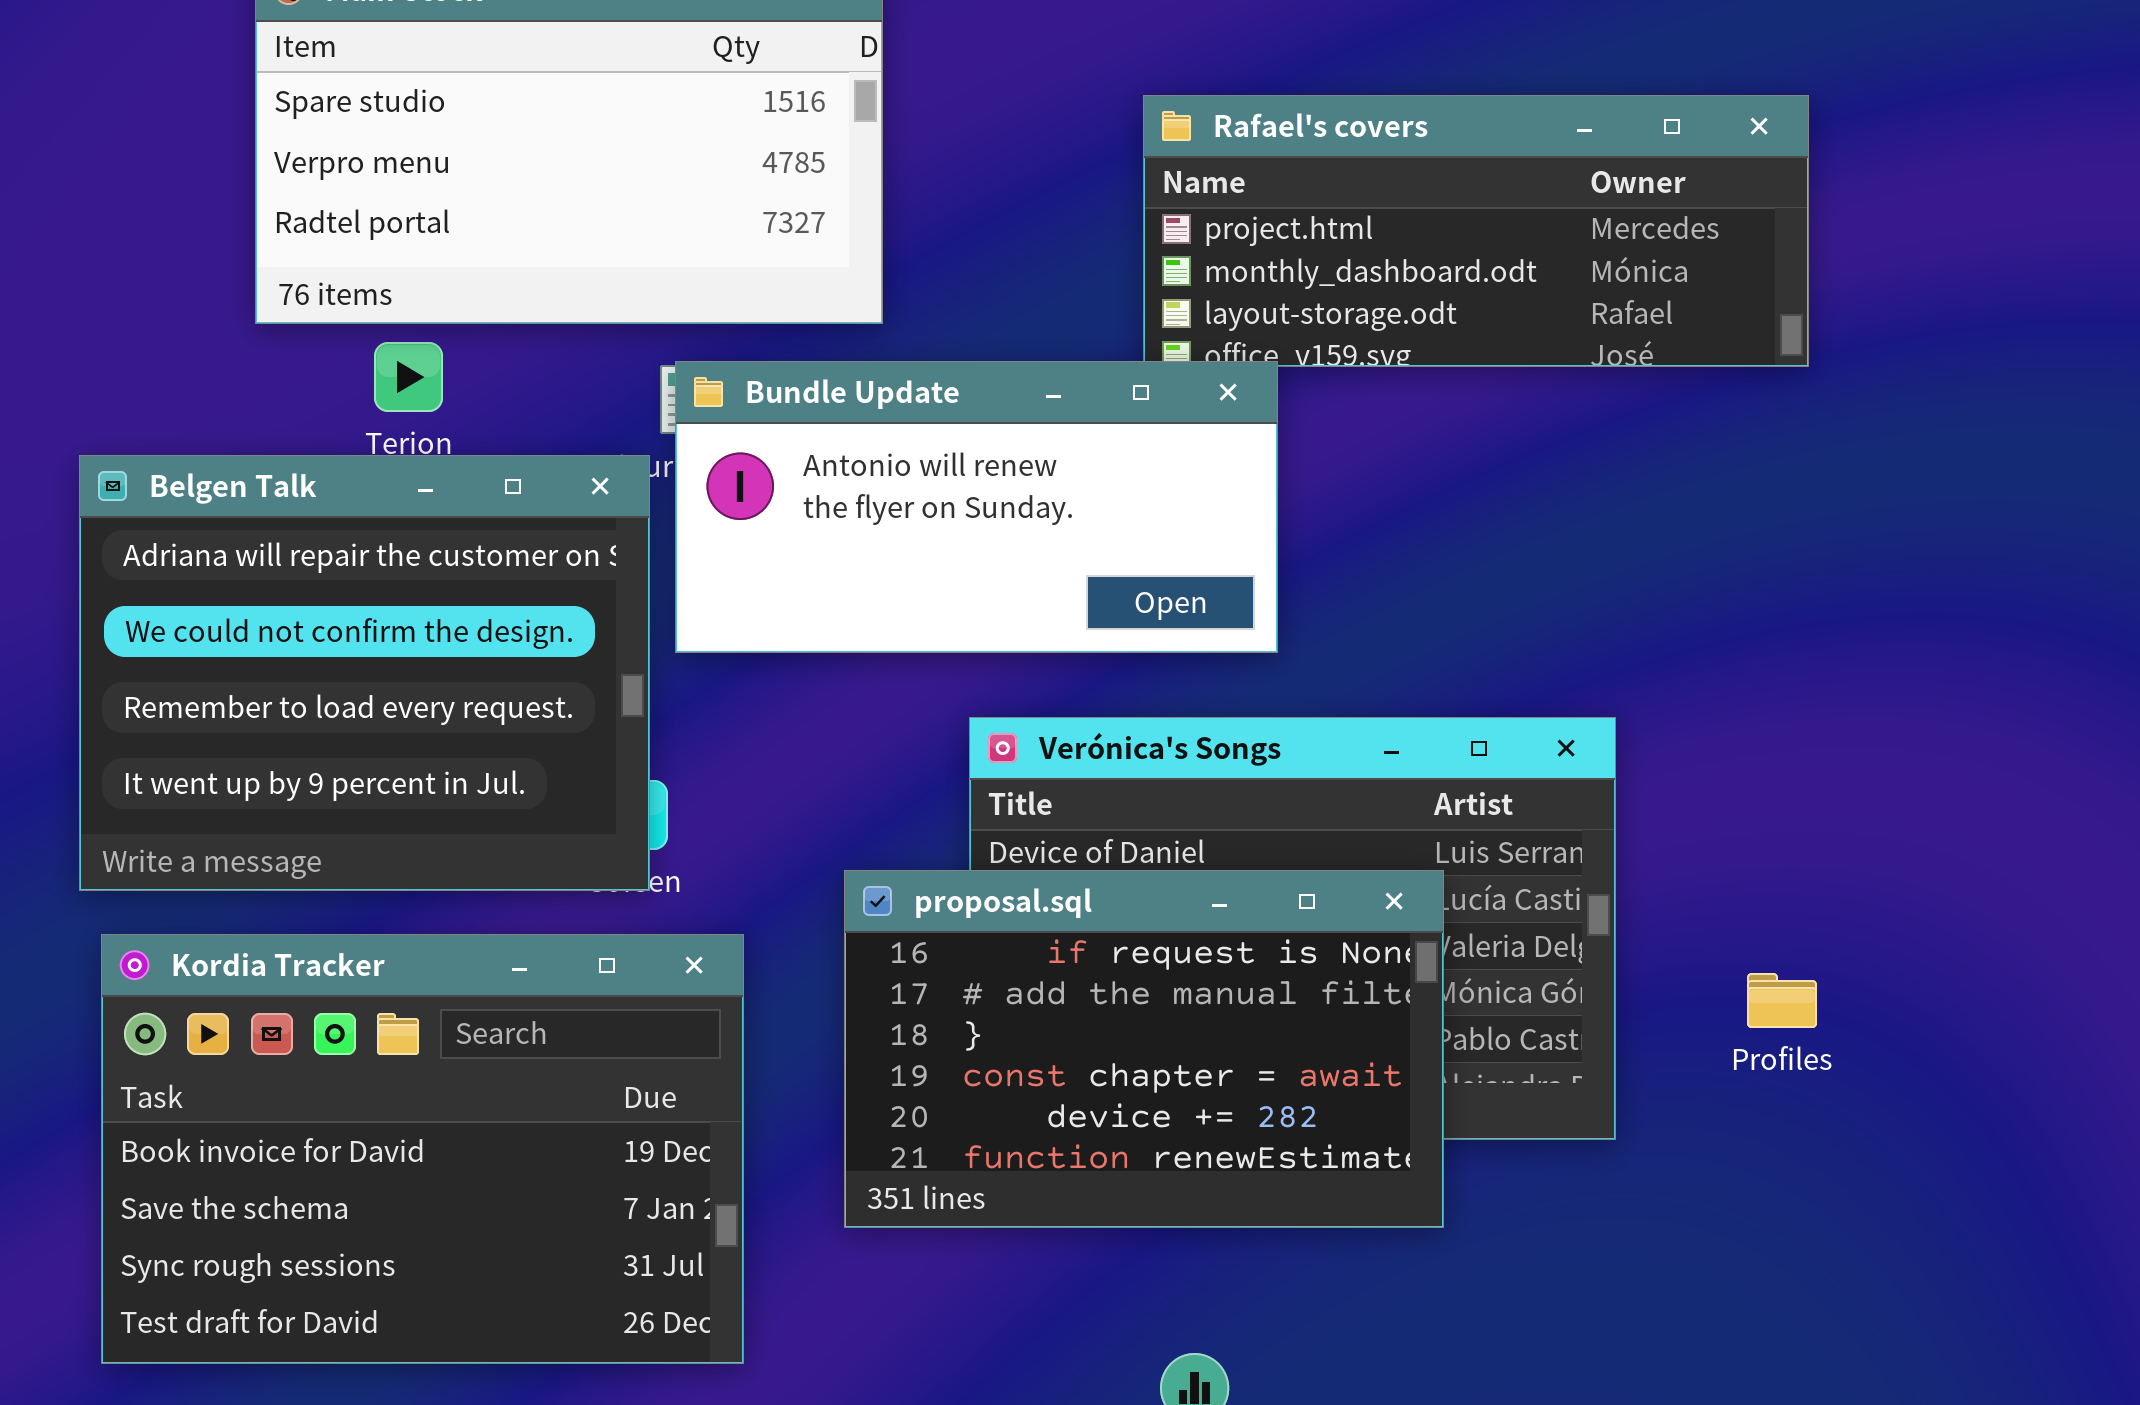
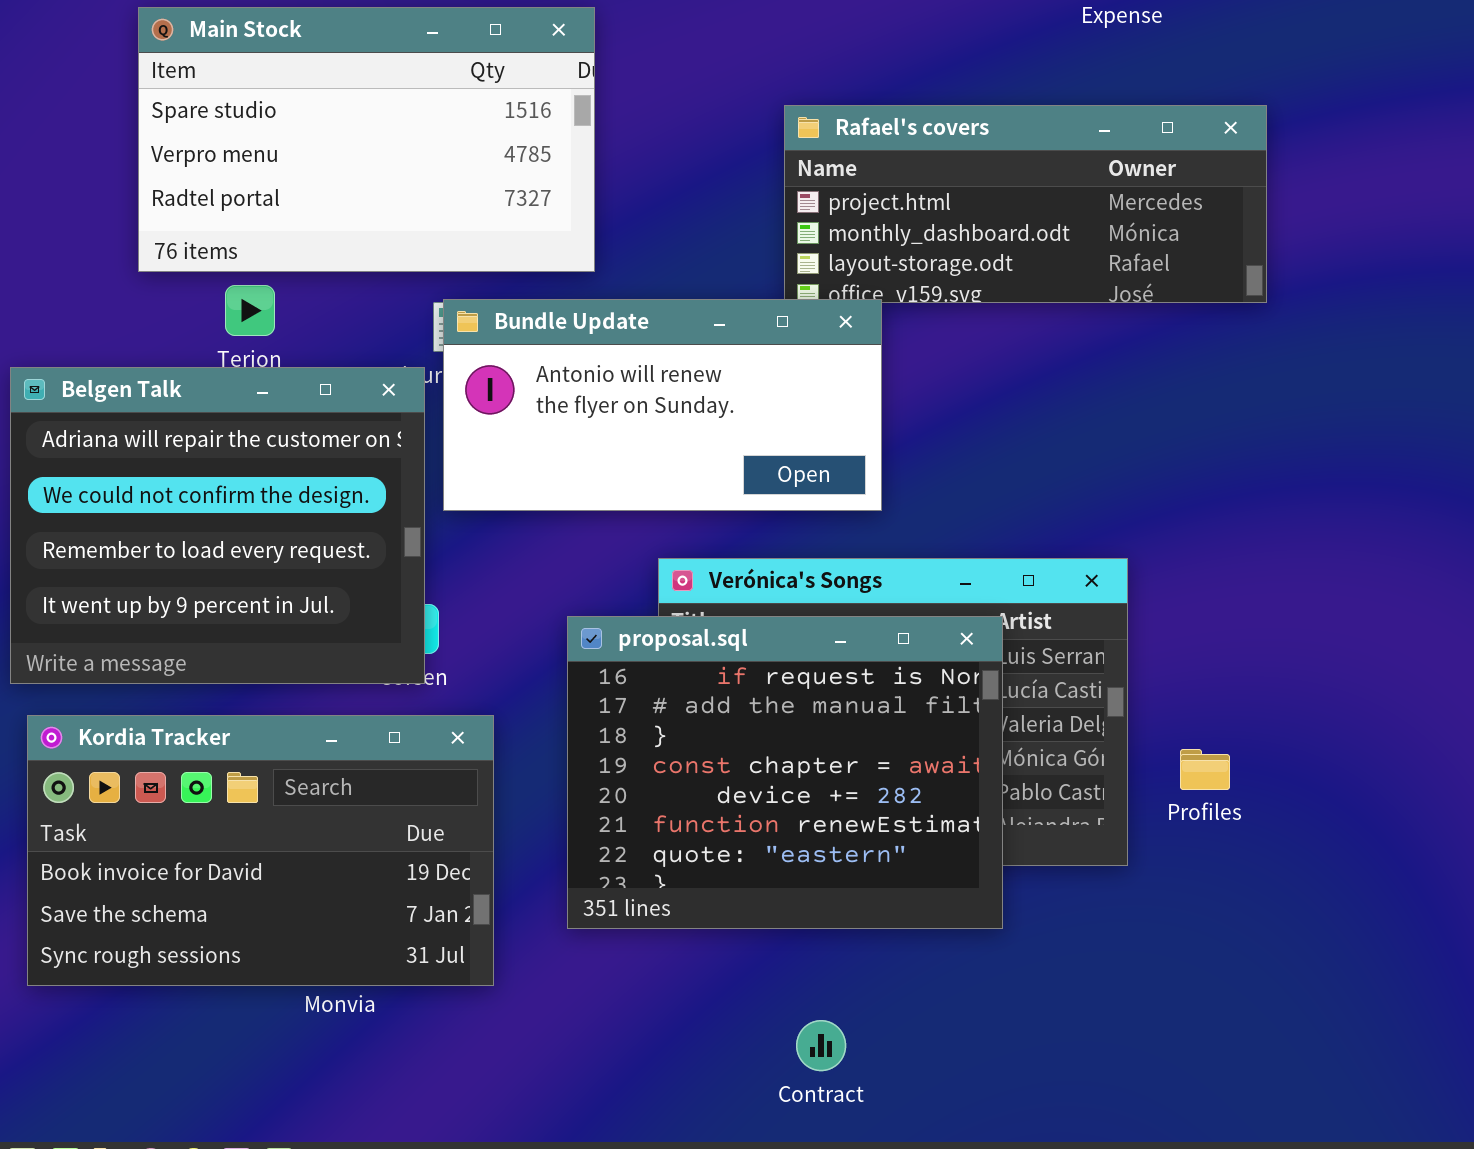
proposal.sql: [844,870,1444,1228] -> [567,616,1003,929], resized
Kordia Tracker: [101,934,744,1364] -> [27,715,494,986], resized
Profiles: [1747,973,1817,1028] -> [1180,749,1230,790], moved

